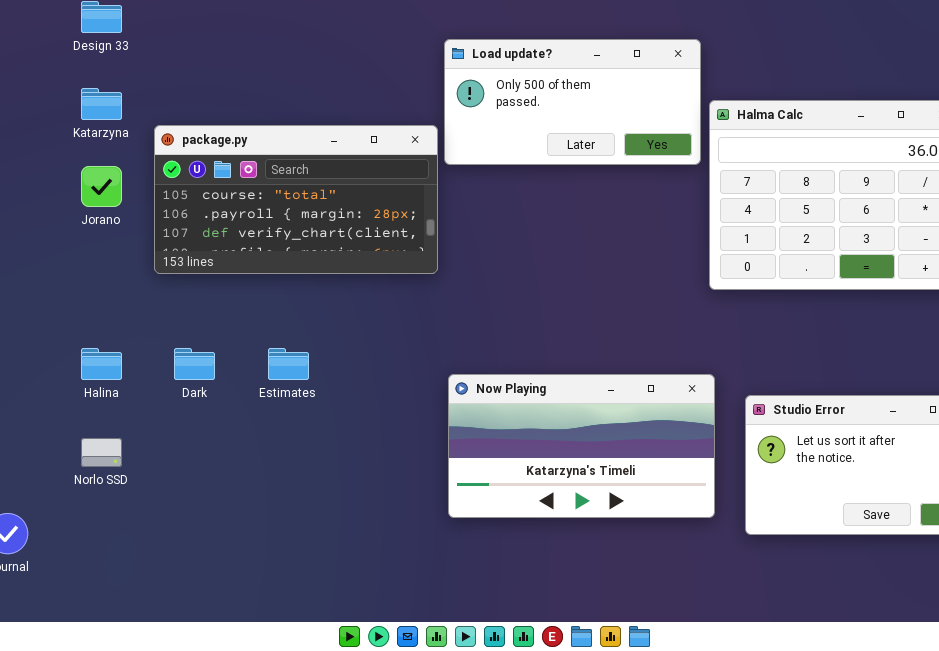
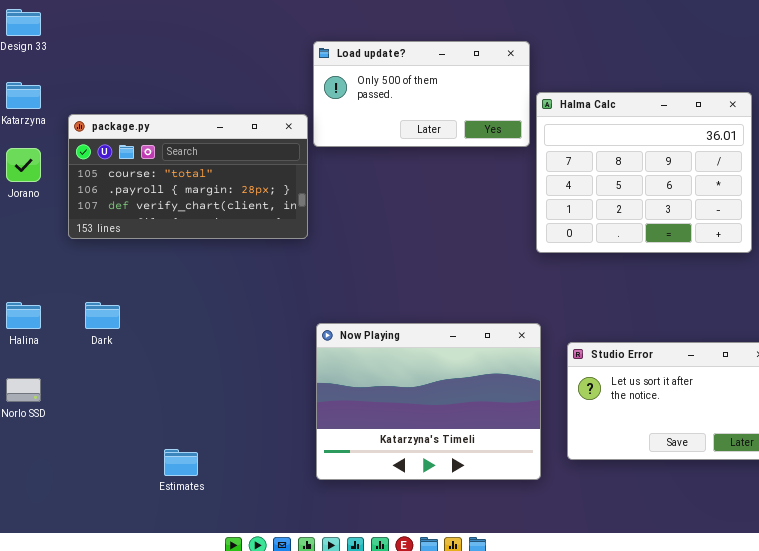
Estimates: [268,348,309,380] -> [164,449,198,476], moved
Now Playing: [448,374,715,518] -> [316,323,541,480], resized

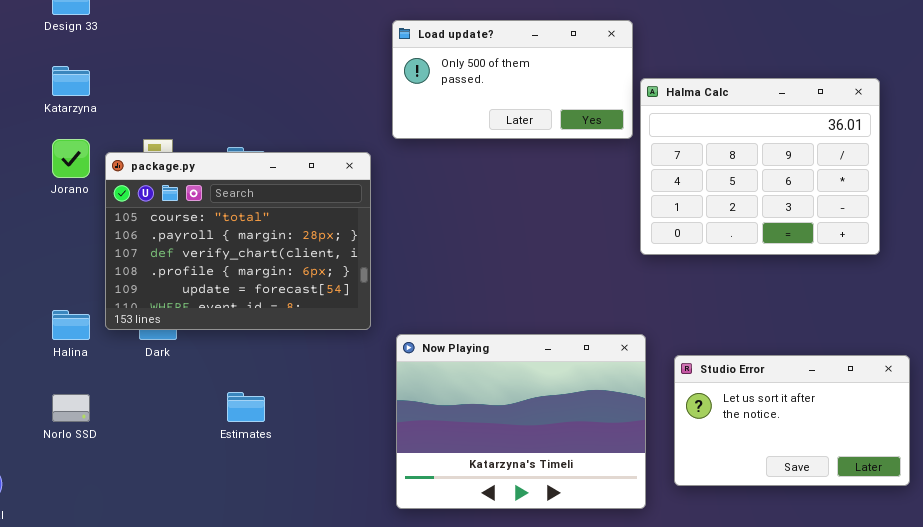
package.py: [68,114,308,239] -> [105,152,371,330], moved, resized
Estimates: [164,449,198,476] -> [227,392,265,422], moved

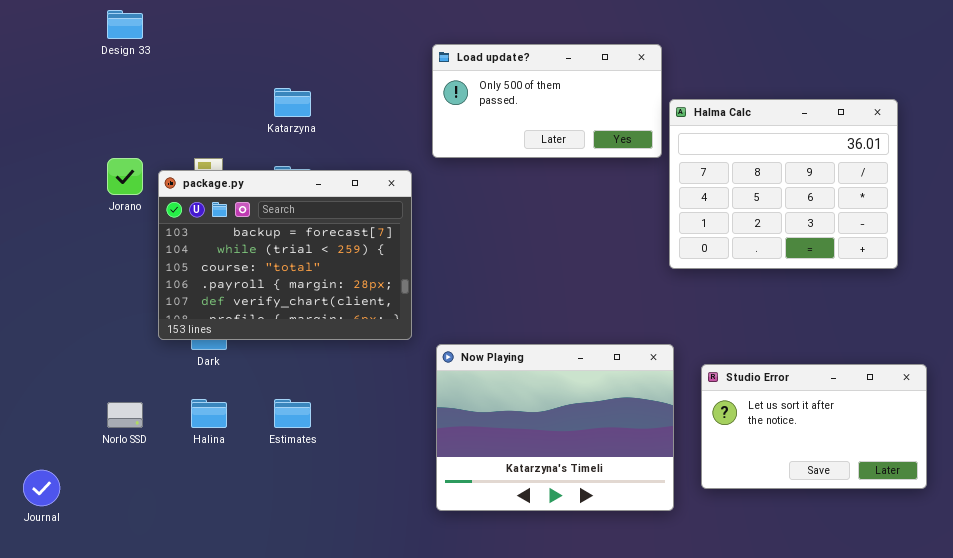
Katarzyna: [52,66,90,96] -> [274,88,311,117], moved
package.py: [105,152,371,330] -> [158,170,412,340], scrolled up 2 rows
Halina: [52,310,90,340] -> [191,399,227,428], moved

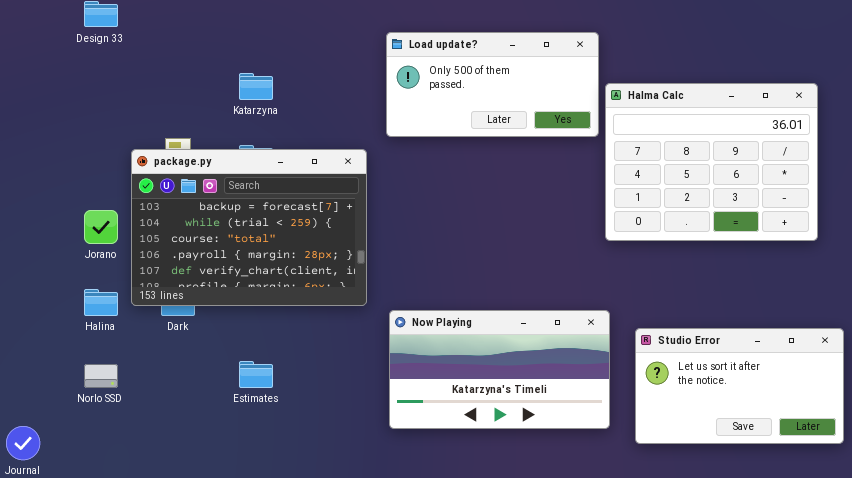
Jorano: [107,158,143,195] -> [84,210,118,244], moved
Now Playing: [436,344,674,511] -> [389,310,610,429], resized
Halina: [191,399,227,428] -> [84,289,118,316], moved

